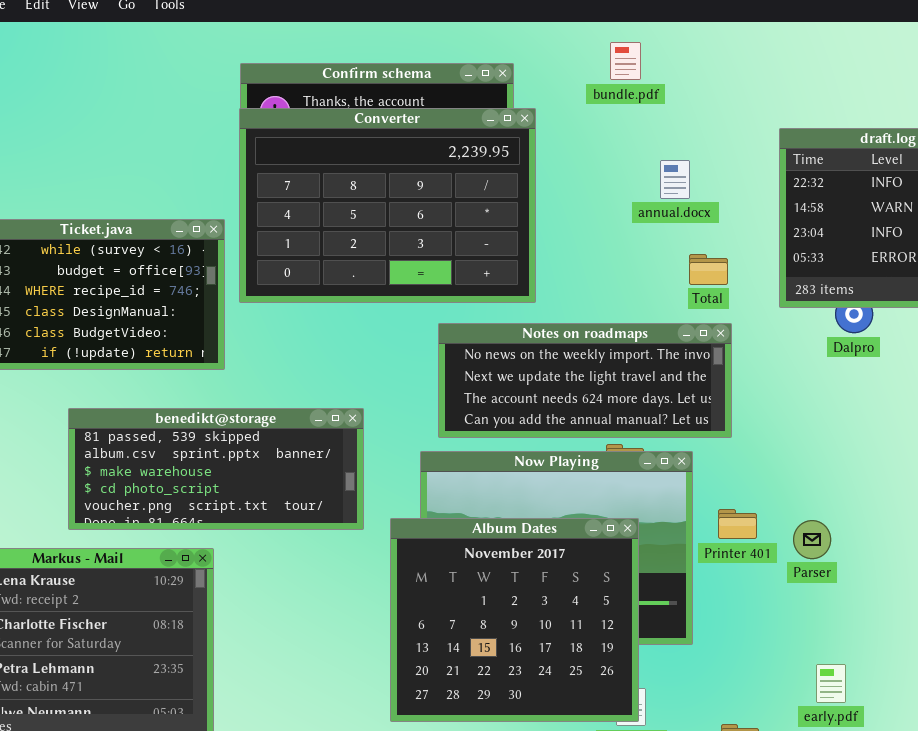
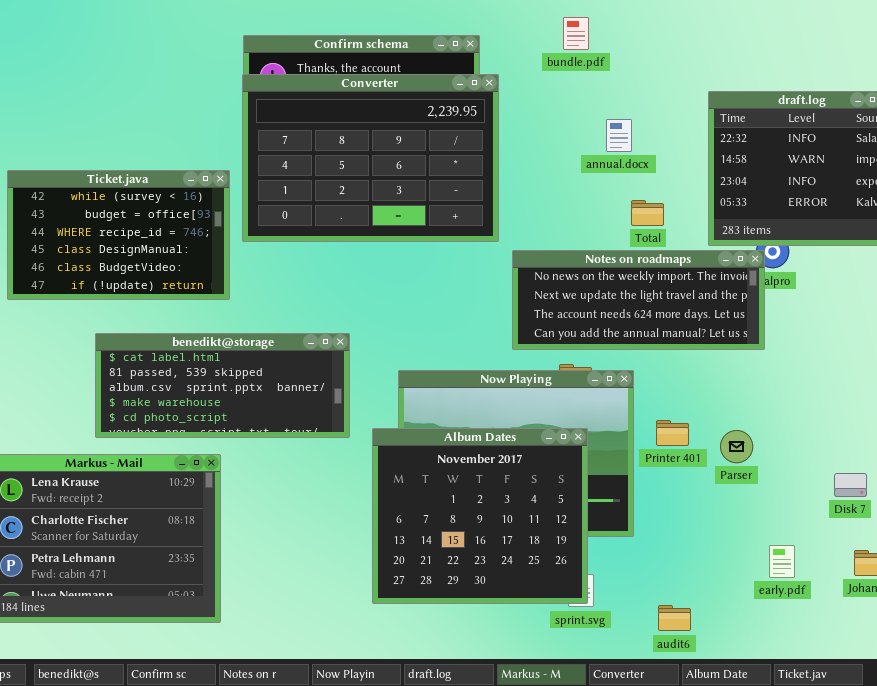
Notes on roadmaps: [438,323,732,438] -> [512,250,765,350], moved
benedikt@storage: [68,408,364,530] -> [95,333,350,438], scrolled up 1 row
early.pdf: [816,664,846,703] -> [769,545,795,578], moved

